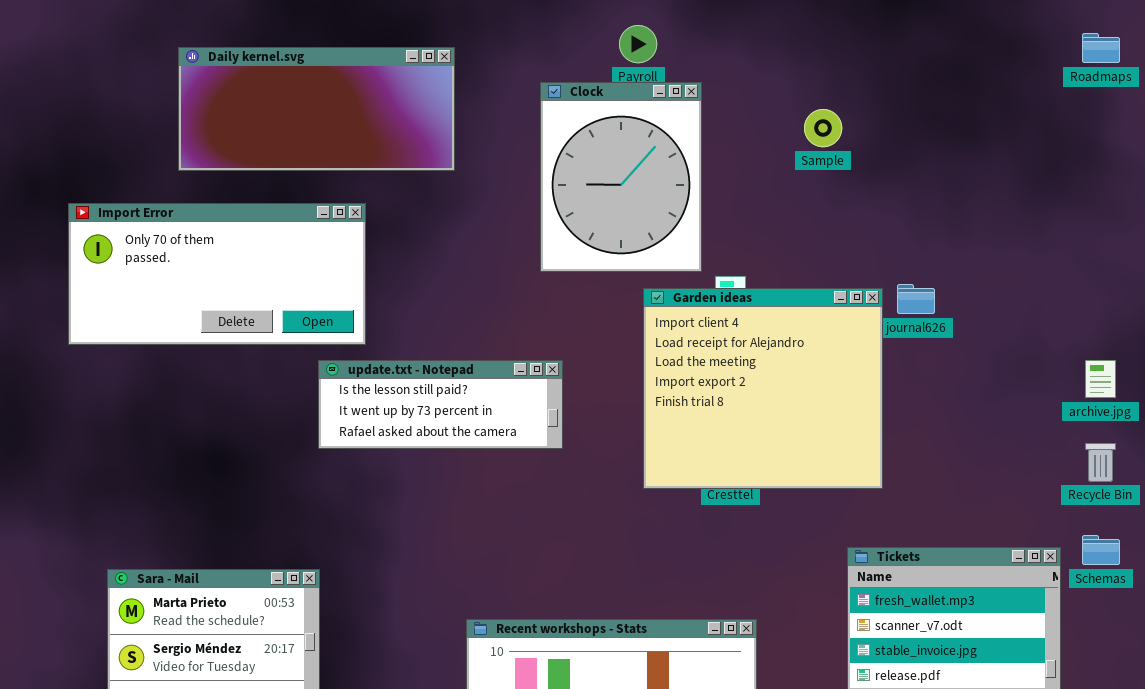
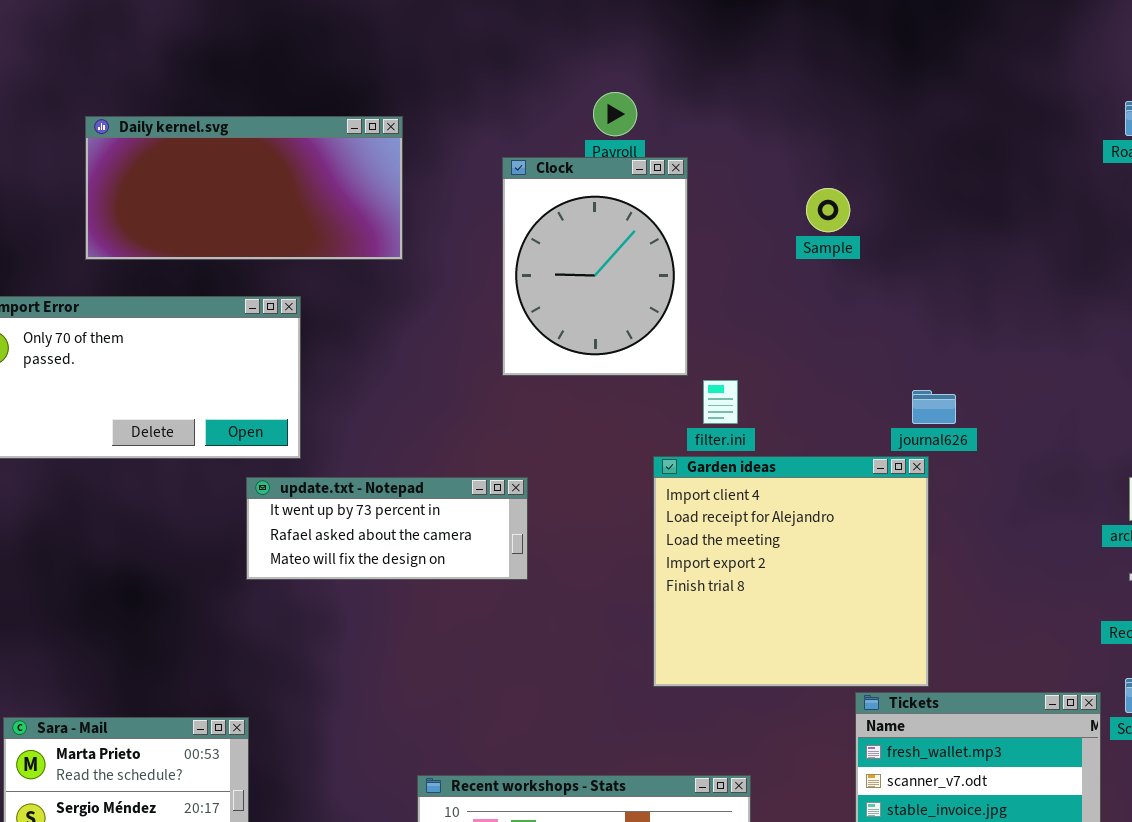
Garden ideas: [643,288,883,489] -> [653,456,929,687], moved
update.txt - Notepad: [318,360,563,449] -> [246,477,528,580], scrolled down 1 row

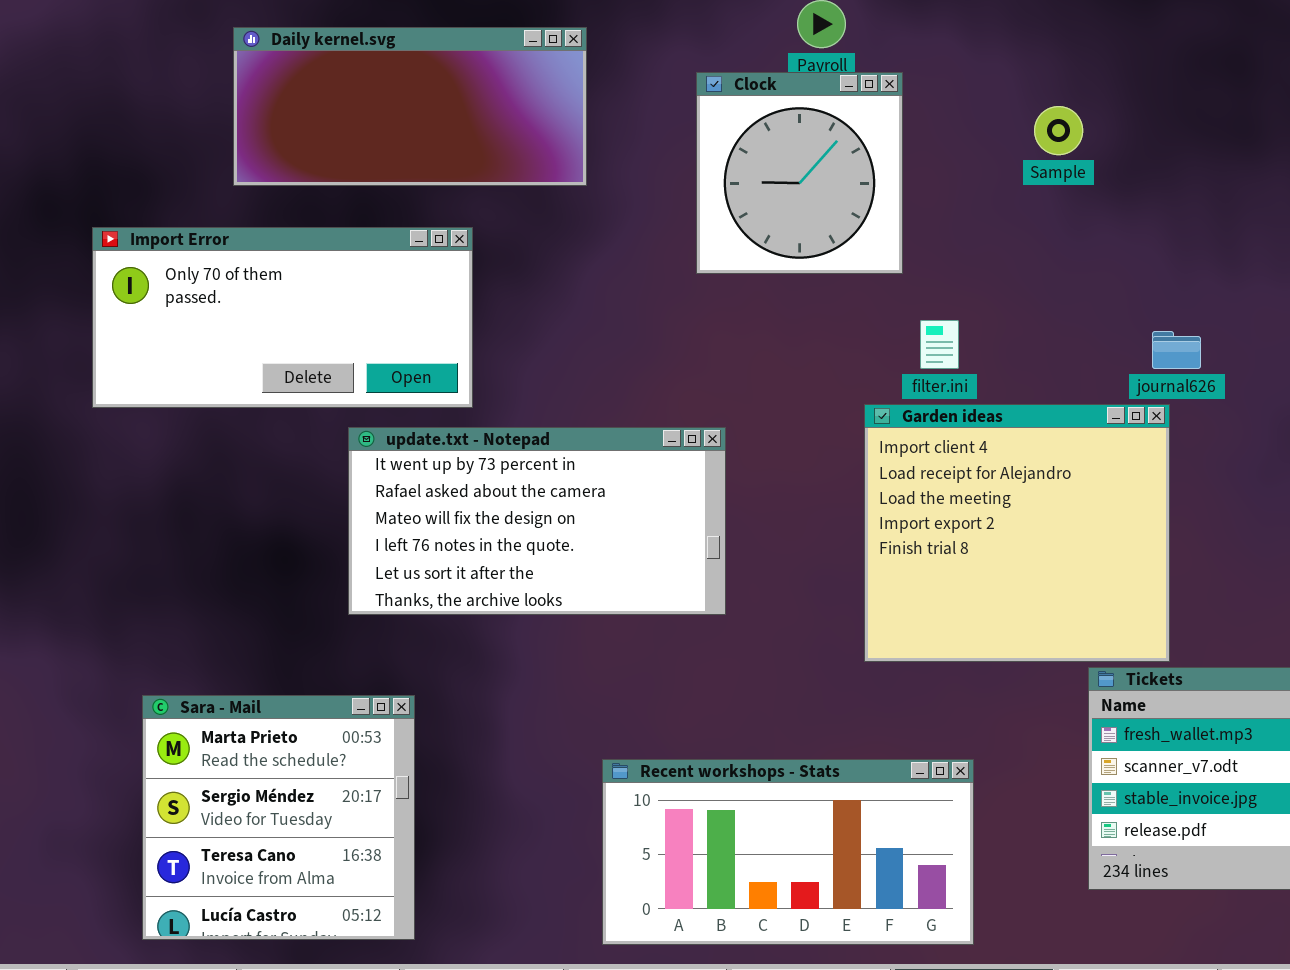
Clock: [502,157,688,376] -> [696,72,903,274], resized
update.txt - Notepad: [246,477,528,580] -> [348,427,726,615], resized

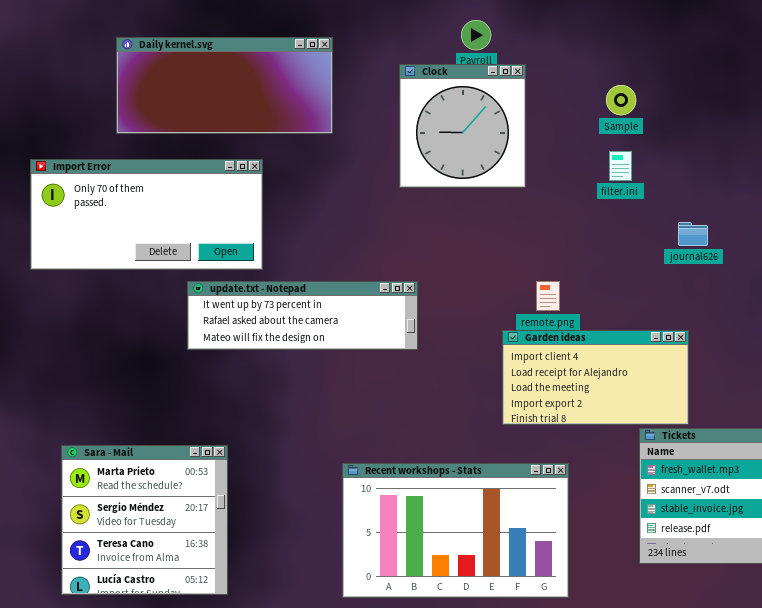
filter.ini: [920,320,959,369] -> [609,151,632,181], moved
Garden ideas: [864,404,1170,662] -> [502,330,689,425], resized
update.txt - Notepad: [348,427,726,615] -> [187,281,418,350], resized
Recent workshops - Stats: [602,759,974,945] -> [342,463,569,598], resized

